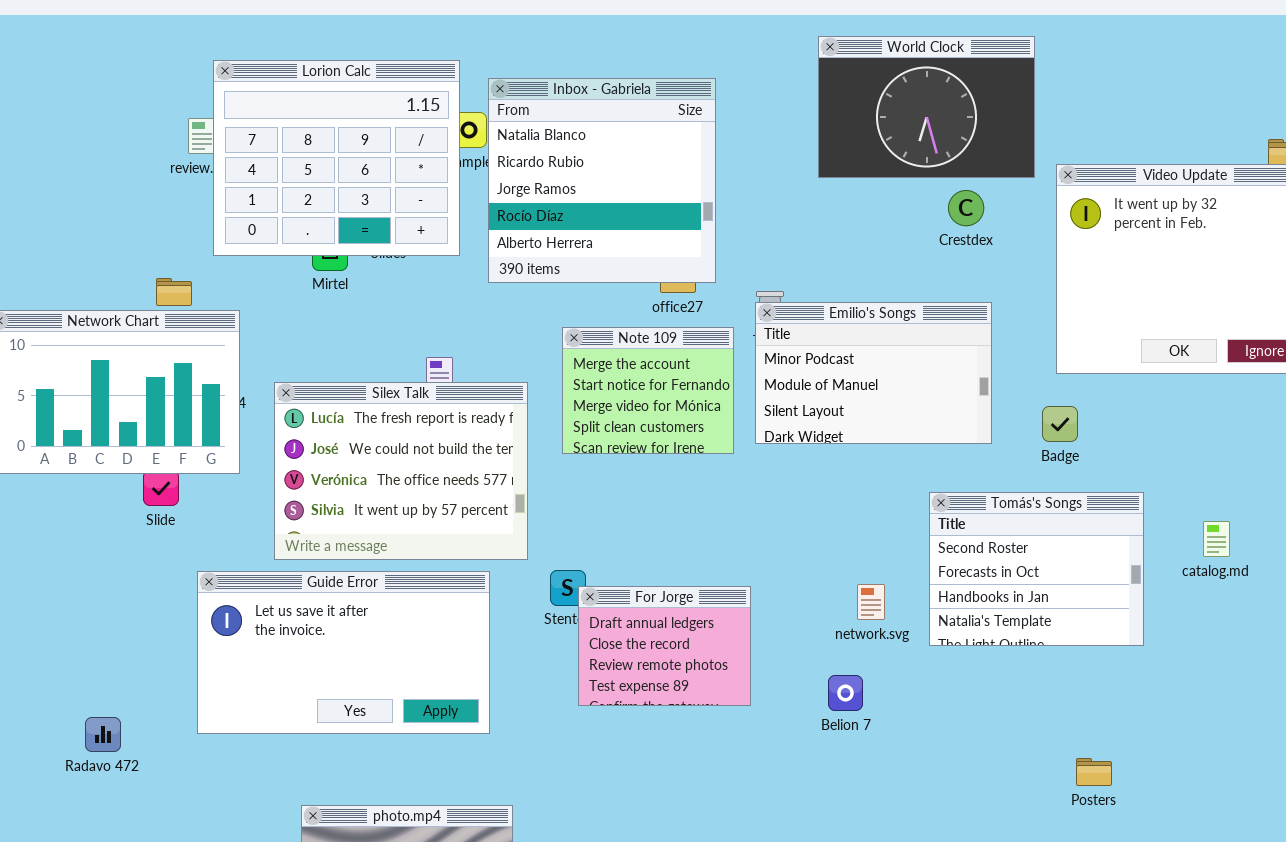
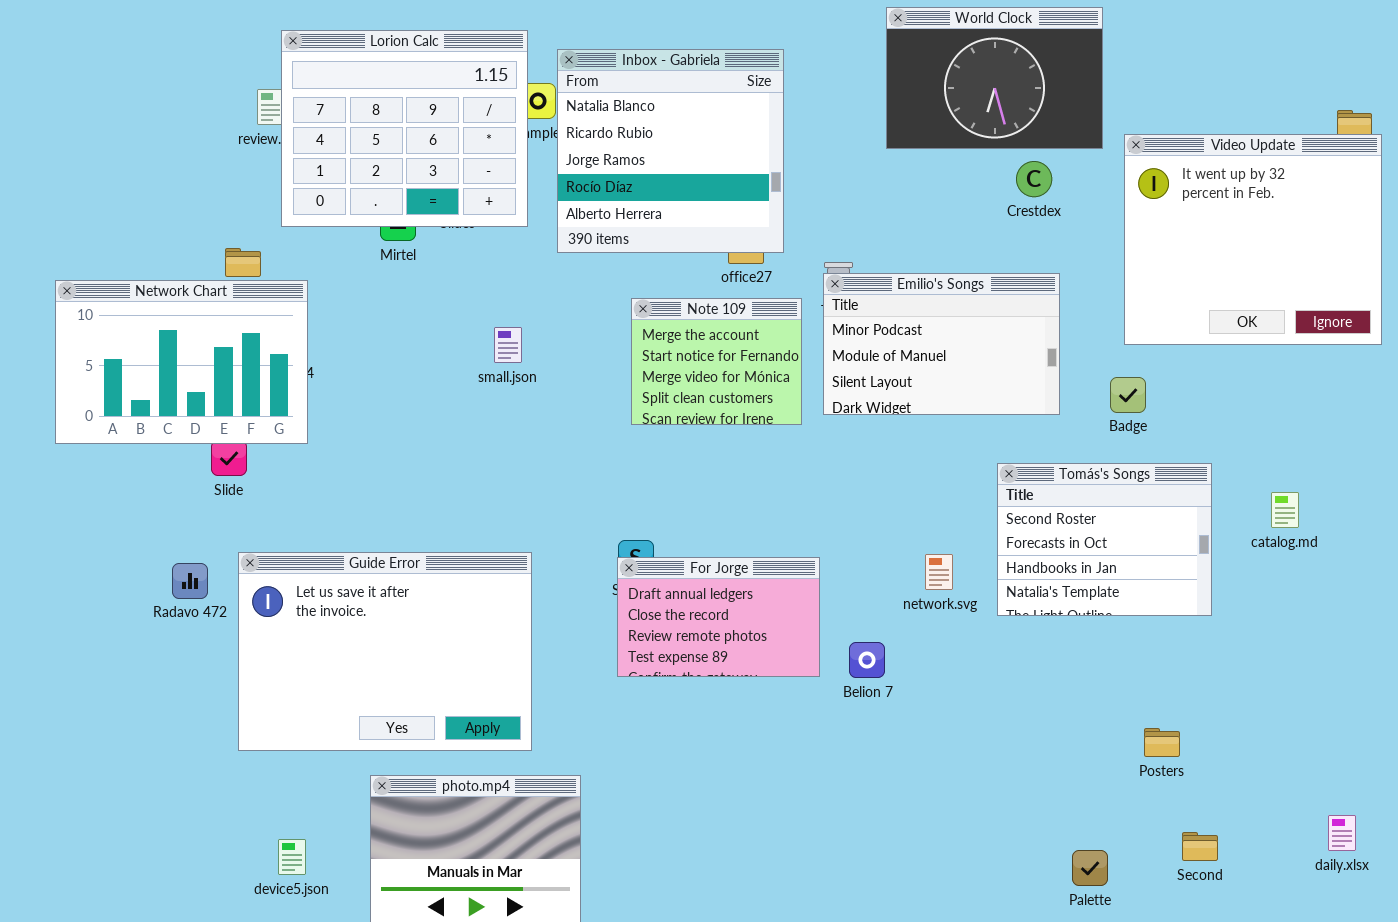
Silex Talk: [274,382,528,560] -> none, closed
Guide Error: [197,571,490,734] -> [238,552,532,751], moved, resized
For Jorge: [578,586,751,706] -> [617,557,820,677], resized
Belion 7: [828,675,863,711] -> [849,642,885,678], moved
Radavo 472: [85,717,121,752] -> [172,563,208,599], moved

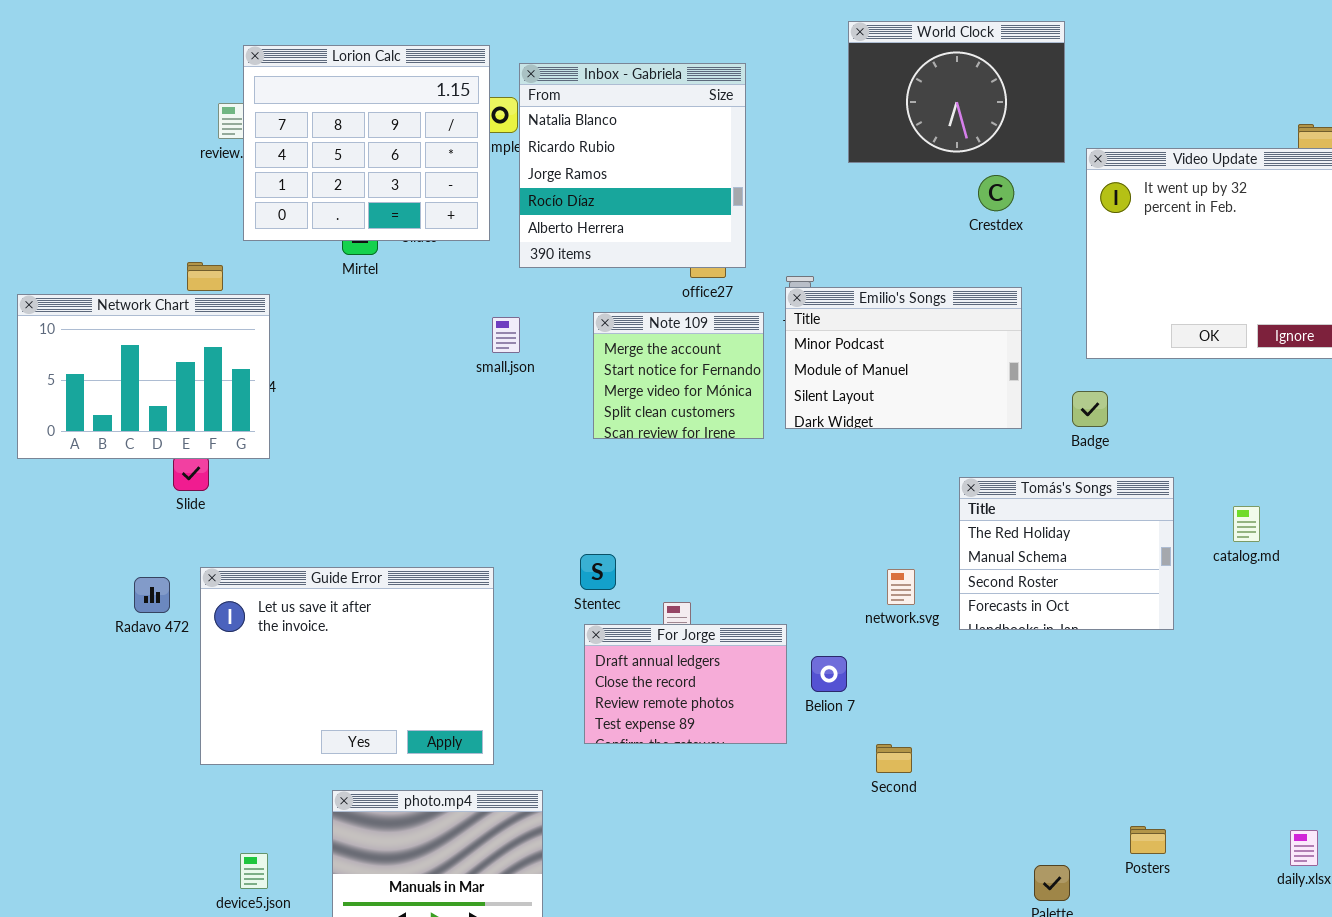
small.json: [494,327,522,363] -> [492,317,520,353], moved
Tomás's Songs: [997,463,1212,616] -> [959,477,1174,630], scrolled up 2 rows
For Jorge: [617,557,820,677] -> [584,624,787,744], moved
Posters: [1144,728,1180,757] -> [1130,826,1166,854], moved
Second: [1182,832,1218,861] -> [876,744,912,773], moved

